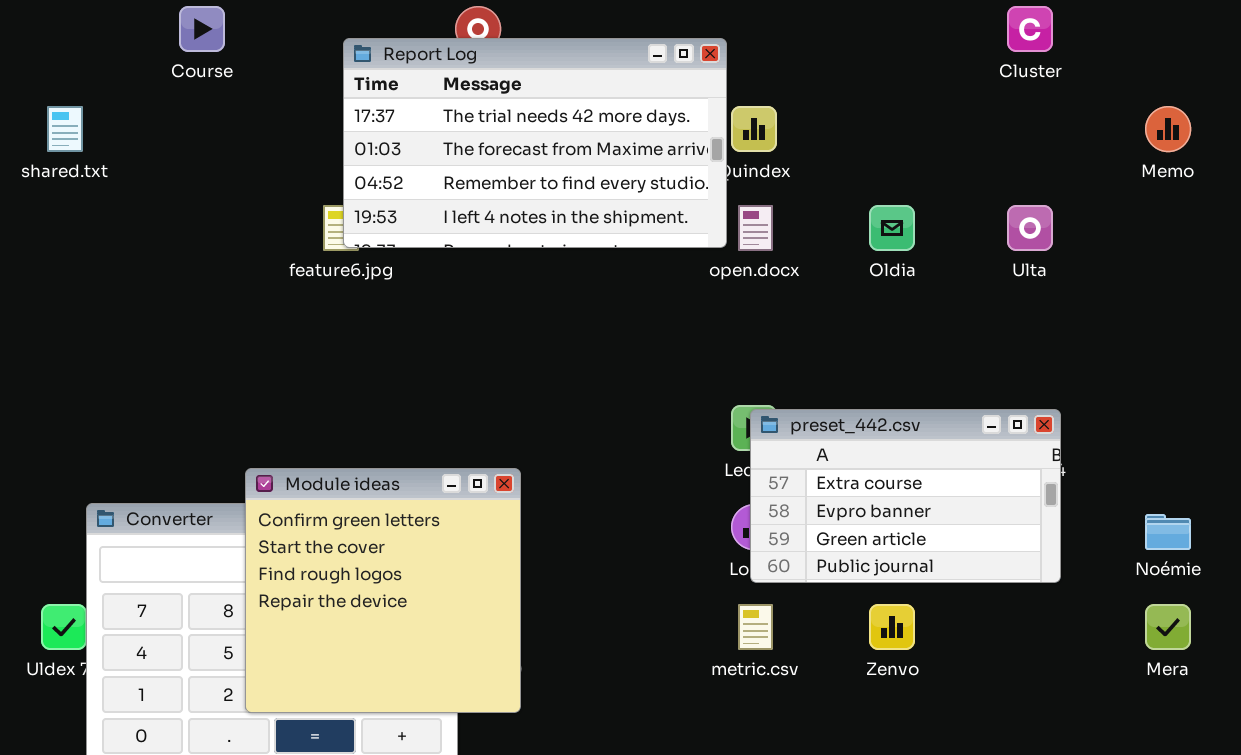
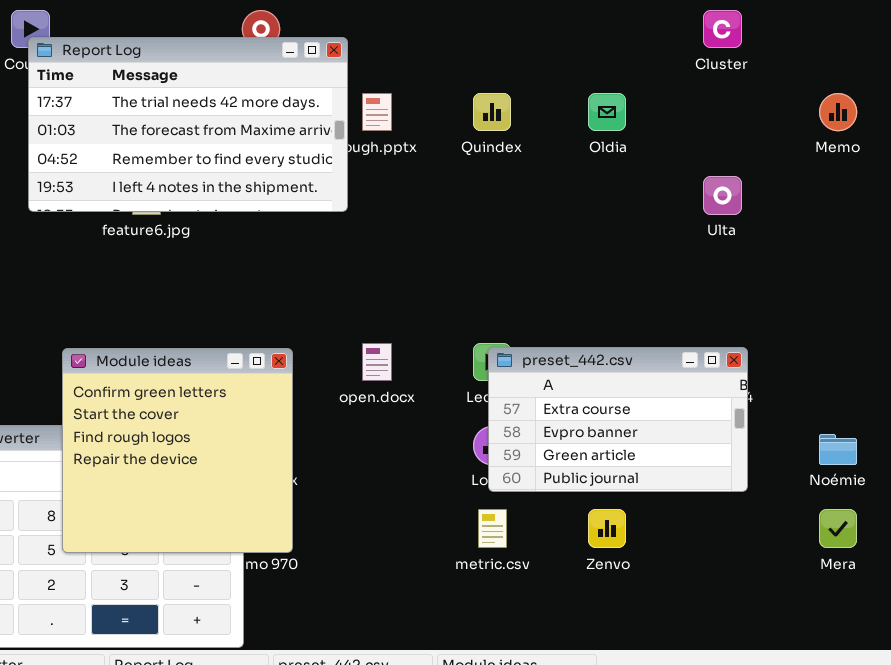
Report Log: [343,38,727,248] -> [28,37,348,212], moved
open.docx: [738,205,773,251] -> [362,343,392,381], moved
Oldia: [869,205,915,251] -> [588,93,626,131], moved
Module ideas: [245,468,521,713] -> [62,348,293,553], moved

